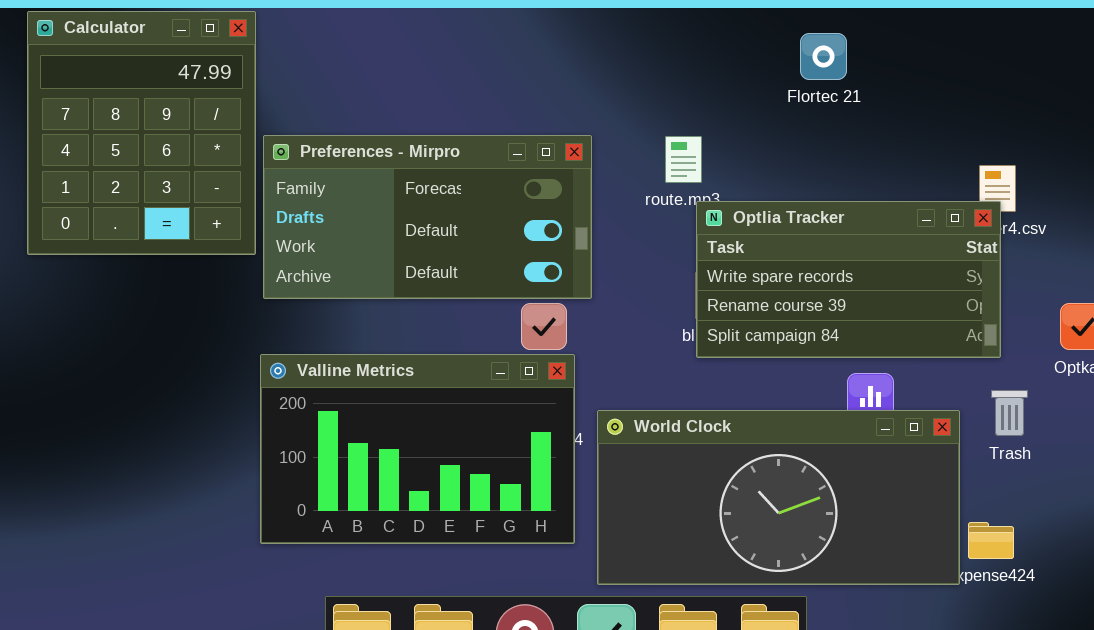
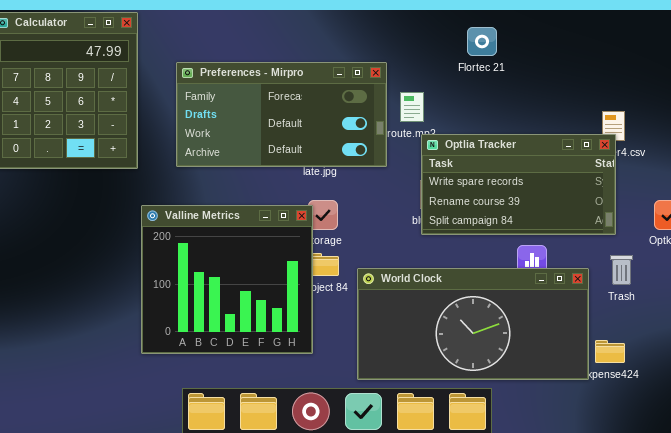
Flortec 21: [800,33,847,80] -> [467,27,497,56], moved
Preferences - Mirpro: [263,135,592,299] -> [176,62,387,167], moved
Valline Metrics: [260,354,575,544] -> [141,205,313,354], resized

